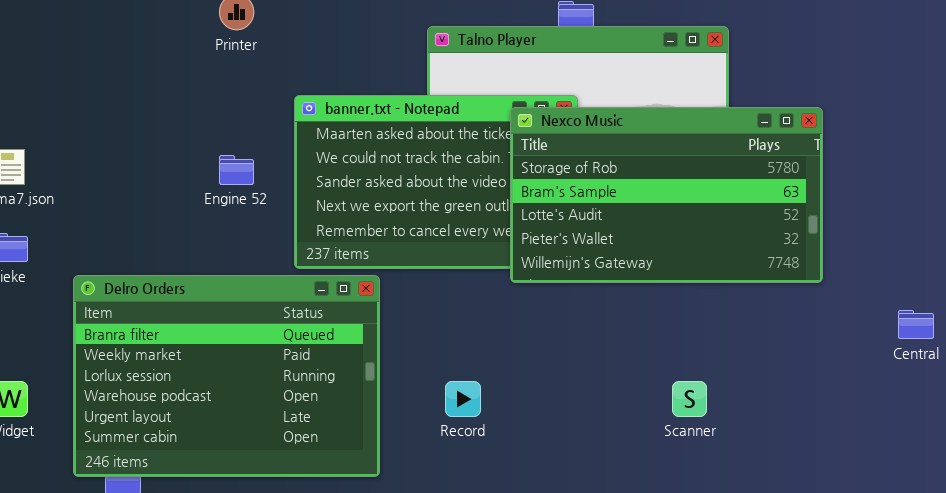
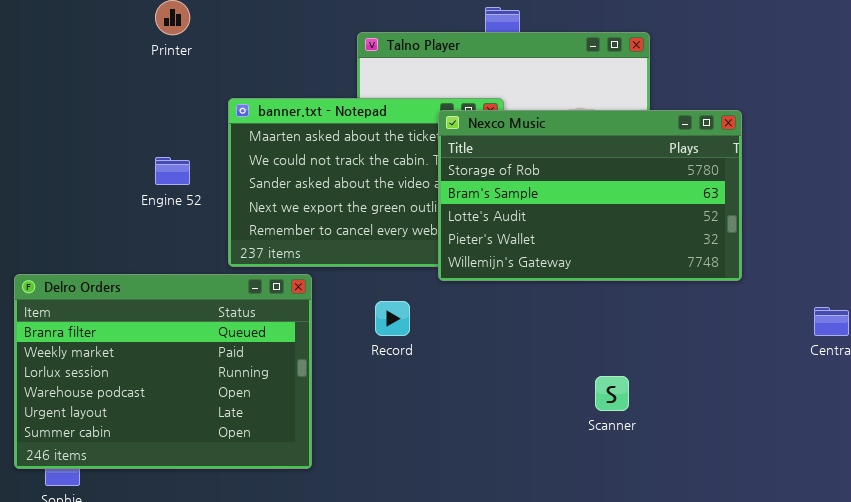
Record: [445,381,481,417] -> [375,301,410,336], moved

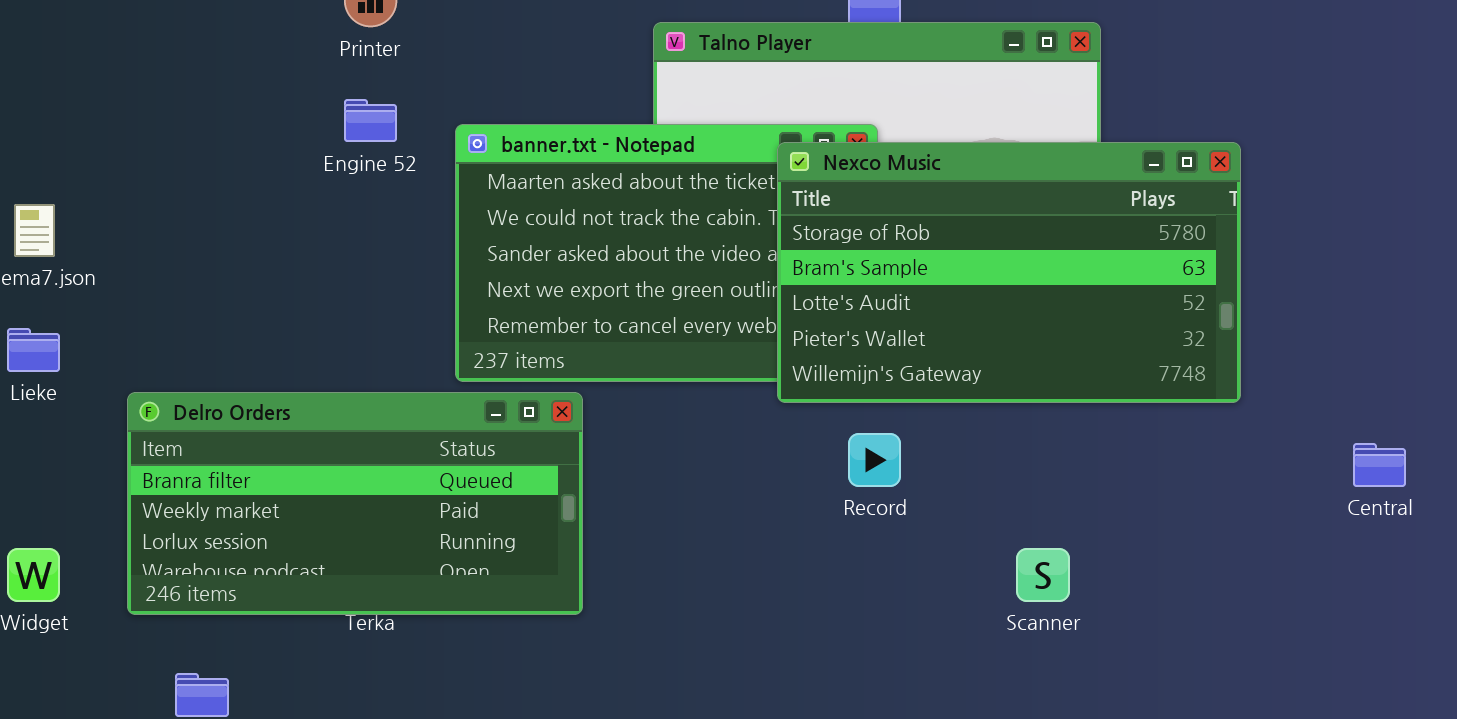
Engine 52: [155,157,190,185] -> [344,99,397,142], moved
Delro Orders: [14,274,312,469] -> [127,392,583,615], resized
Record: [375,301,410,336] -> [848,433,901,487], moved

